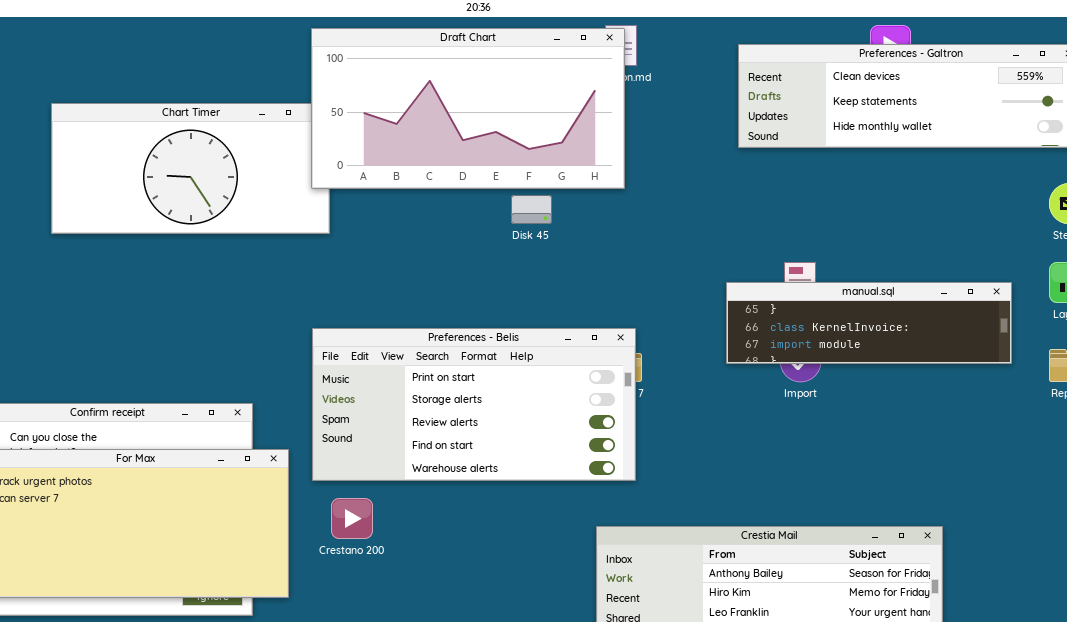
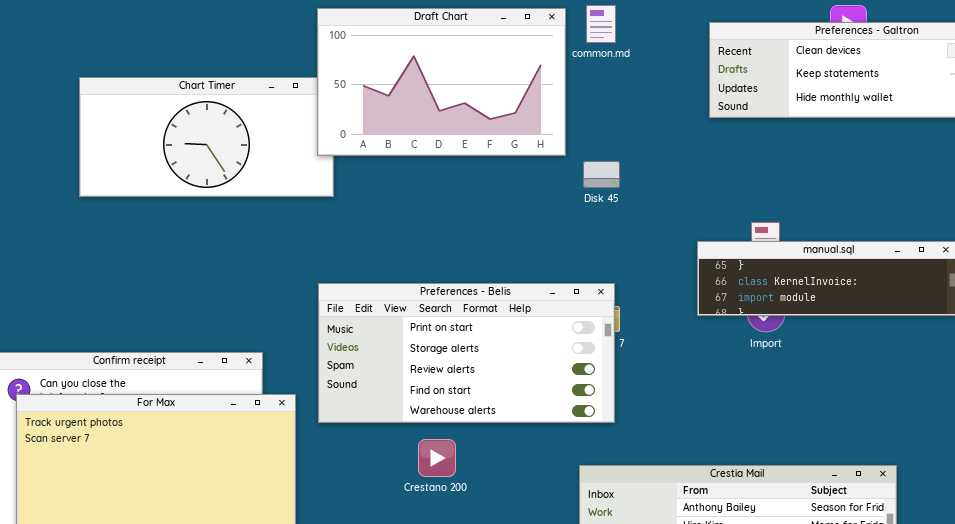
Draft Chart: [311,28,625,189] -> [317,8,566,156], resized
Disk 45: [511,195,552,224] -> [583,161,620,188], moved
Crestano 200: [331,498,373,539] -> [418,439,456,477], moved

